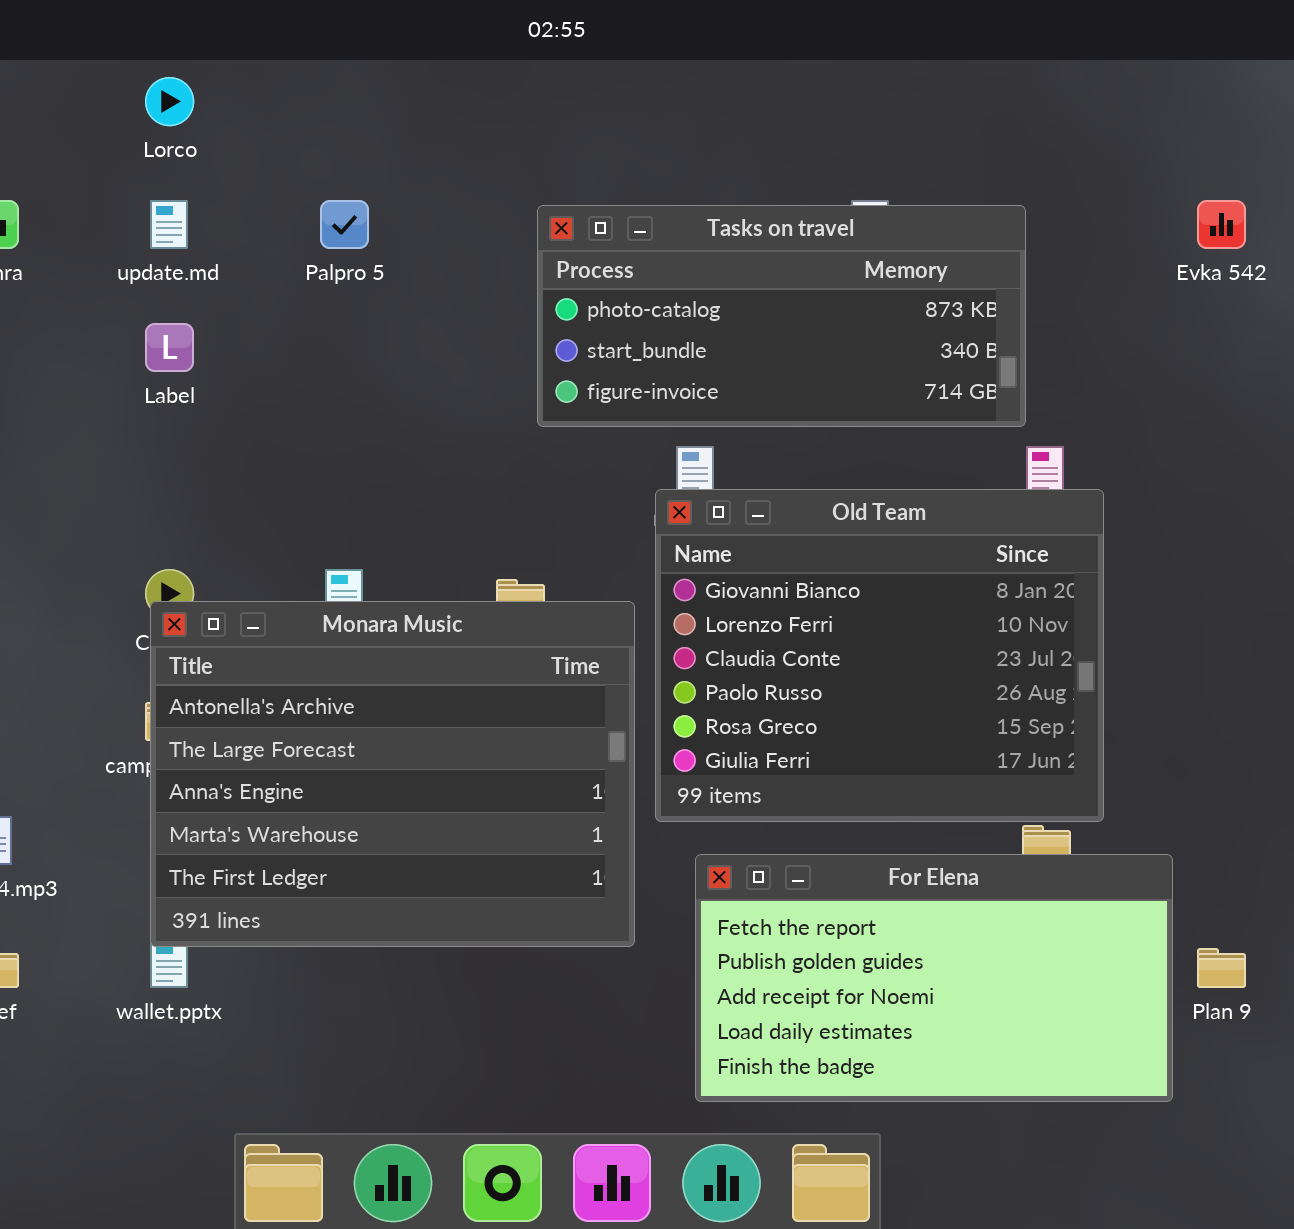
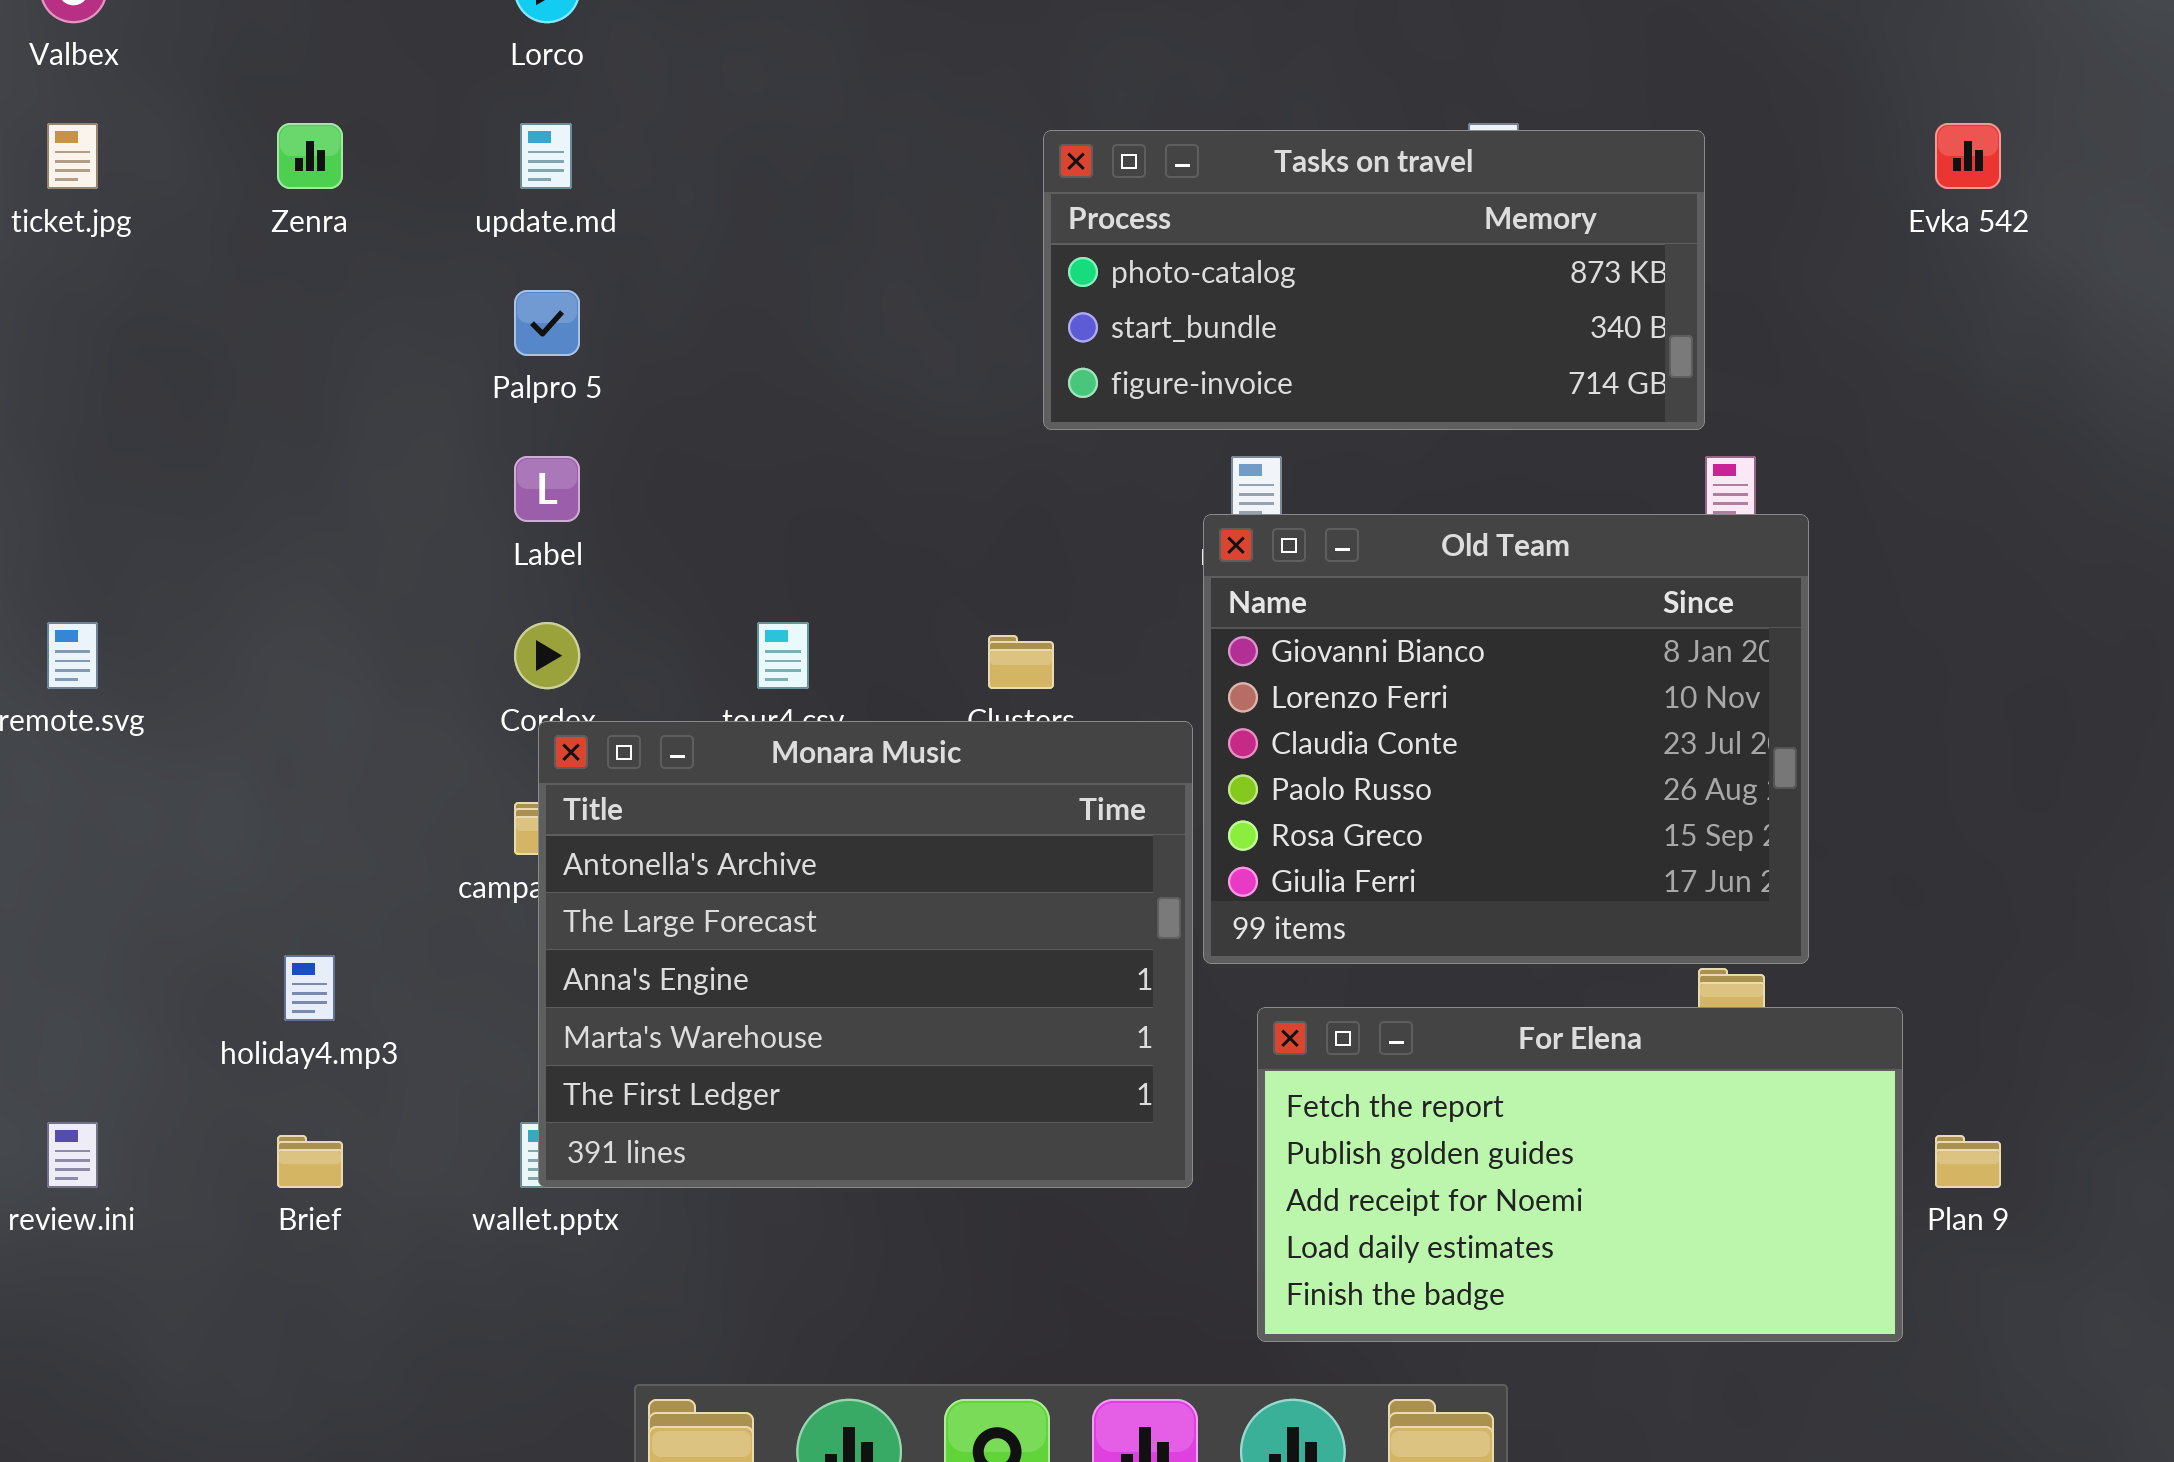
Palpro 5: [320,200,369,249] -> [514,290,580,356], moved
Label: [145,323,194,372] -> [514,456,580,522], moved
Monara Music: [150,601,635,947] -> [538,721,1193,1188], moved

